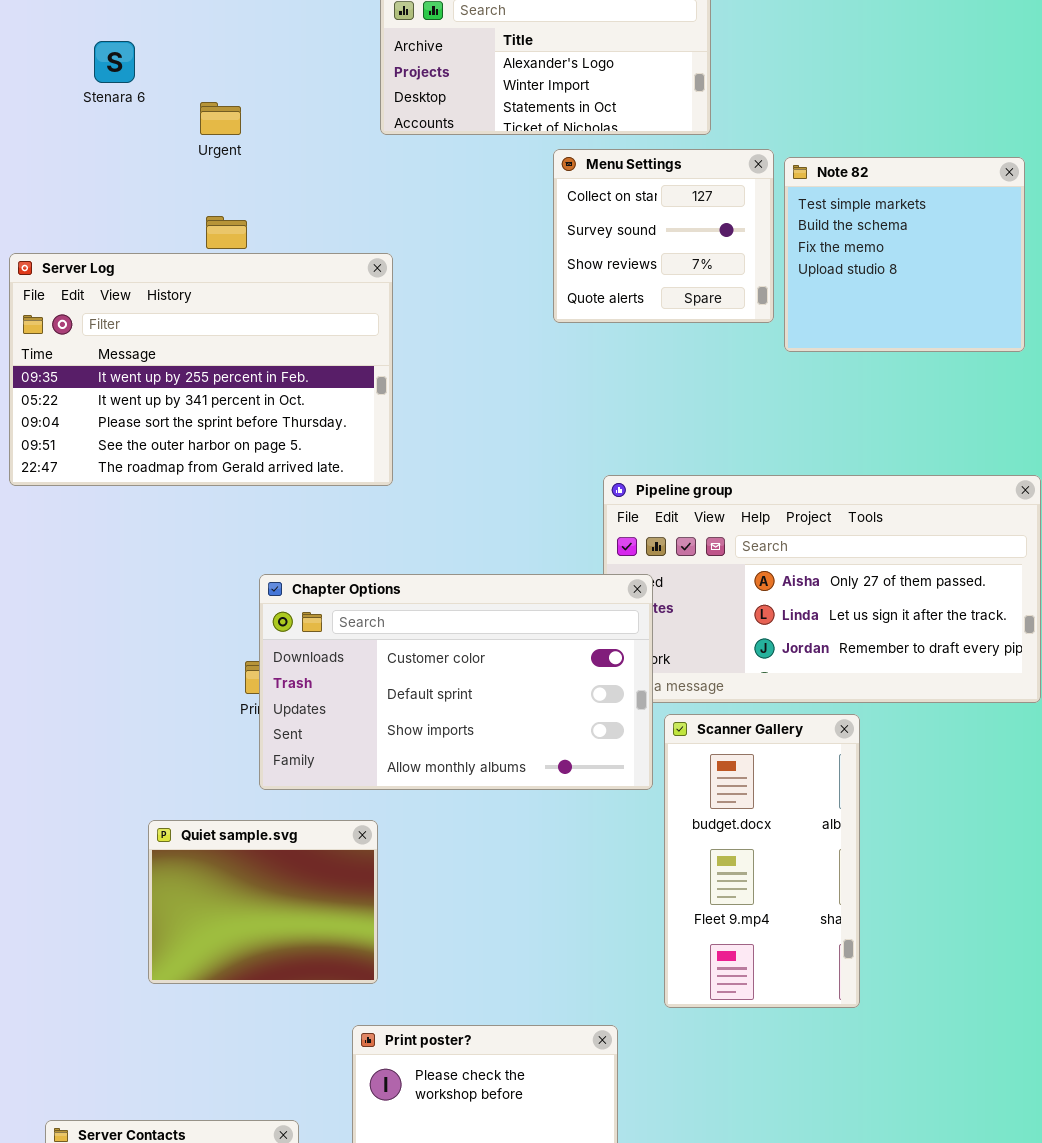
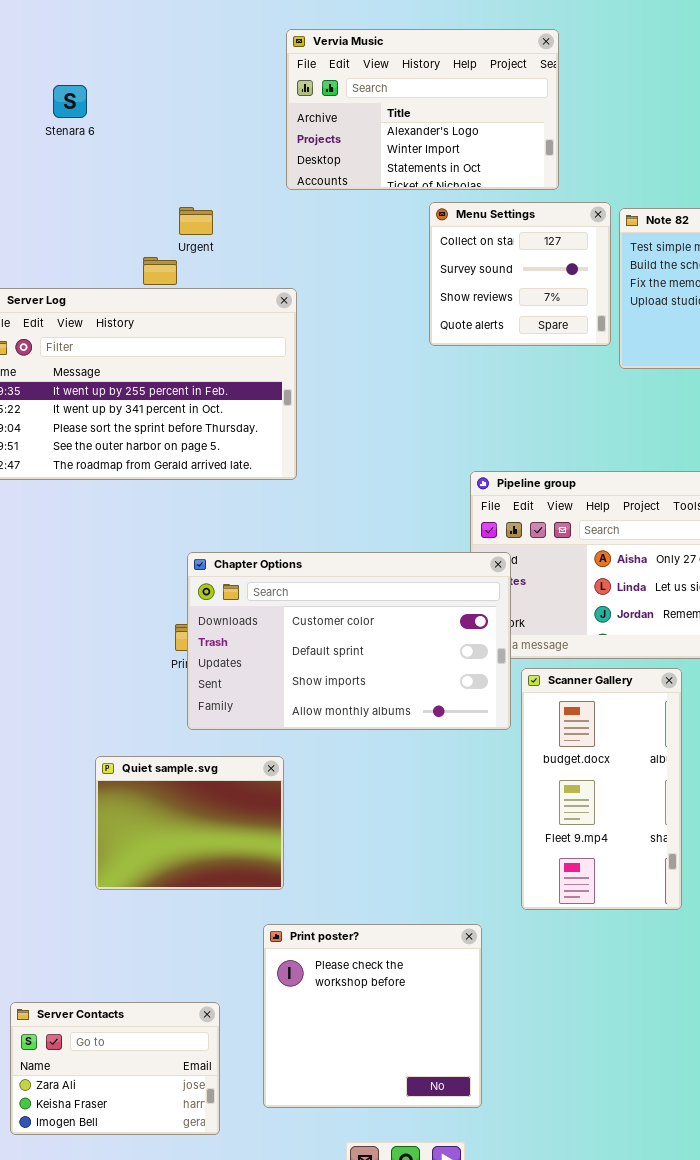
Stenara 6: [94,41,135,83] -> [53,85,87,118], moved
Urgent: [200,102,241,135] -> [179,207,213,235], moved

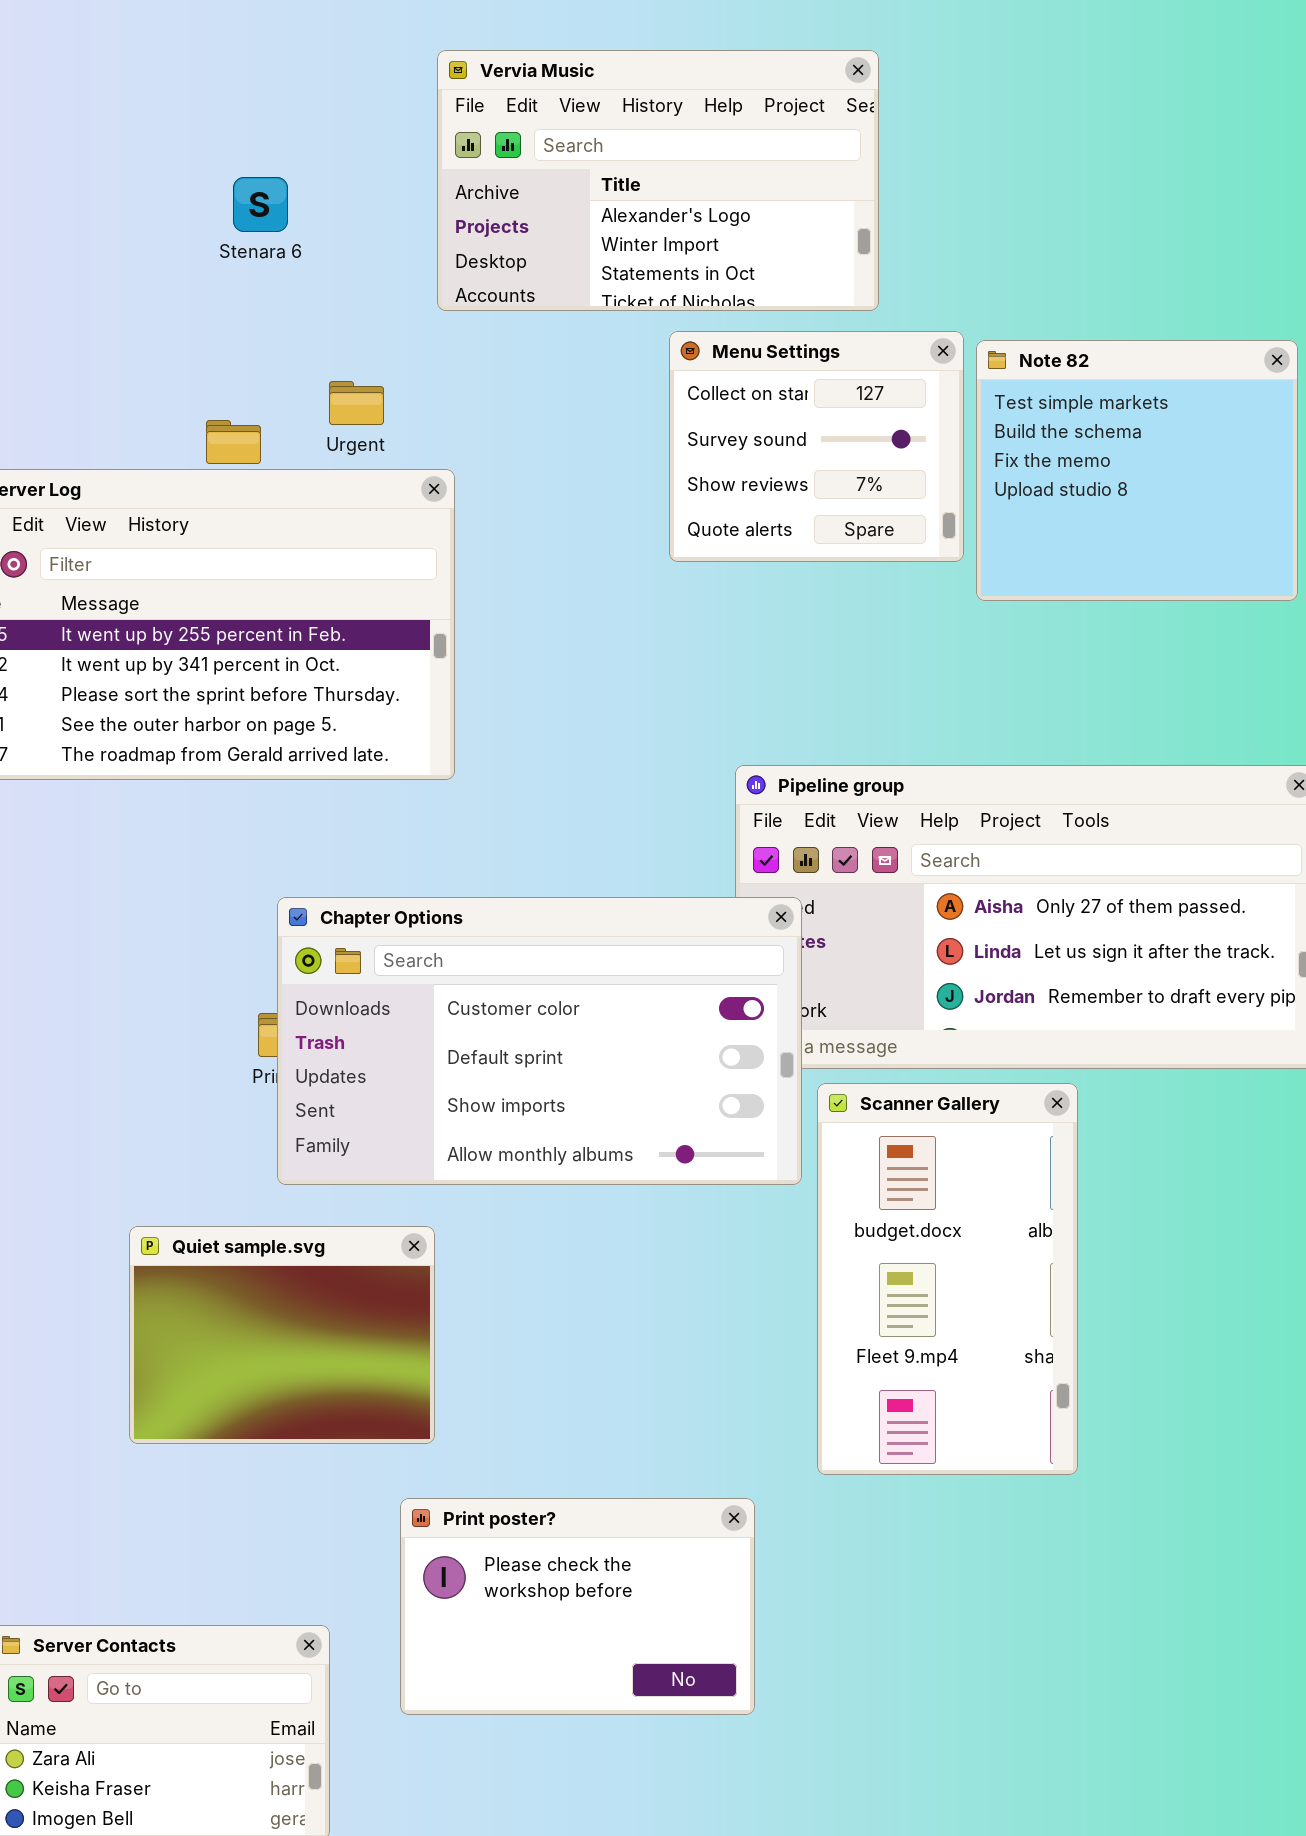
Stenara 6: [53,85,87,118] -> [233,177,288,232], moved
Urgent: [179,207,213,235] -> [329,381,384,425], moved
Print poster?: [263,924,482,1108] -> [400,1498,755,1715], resized

